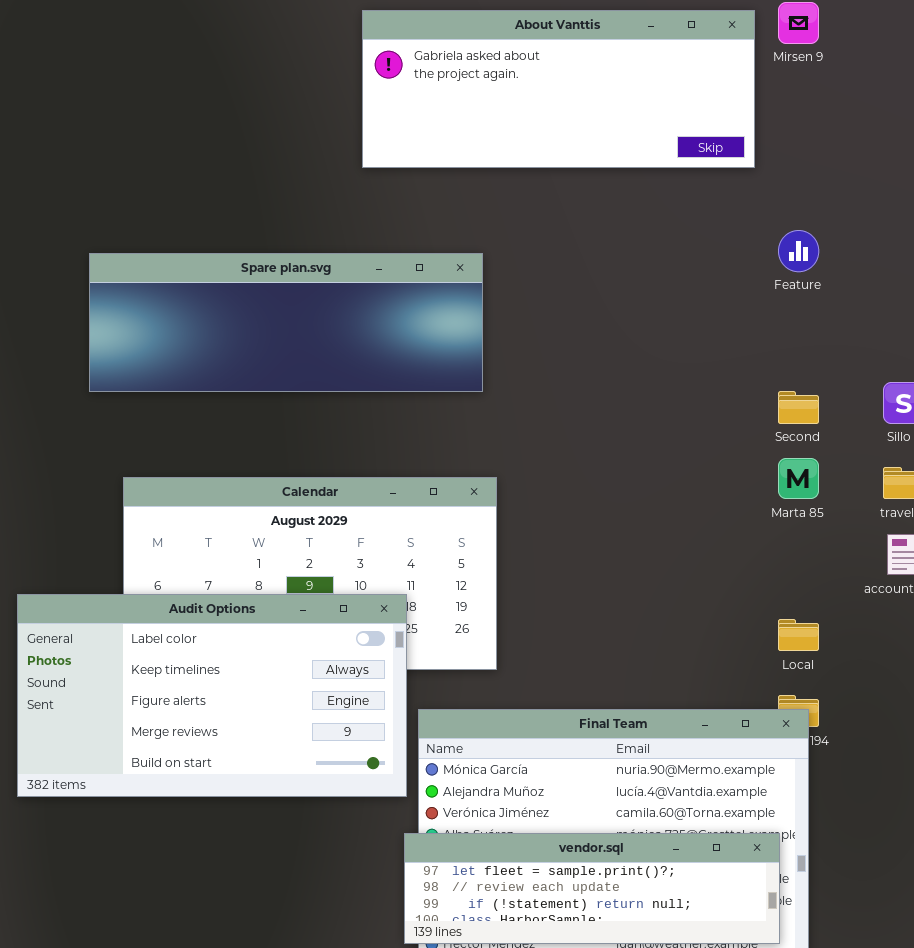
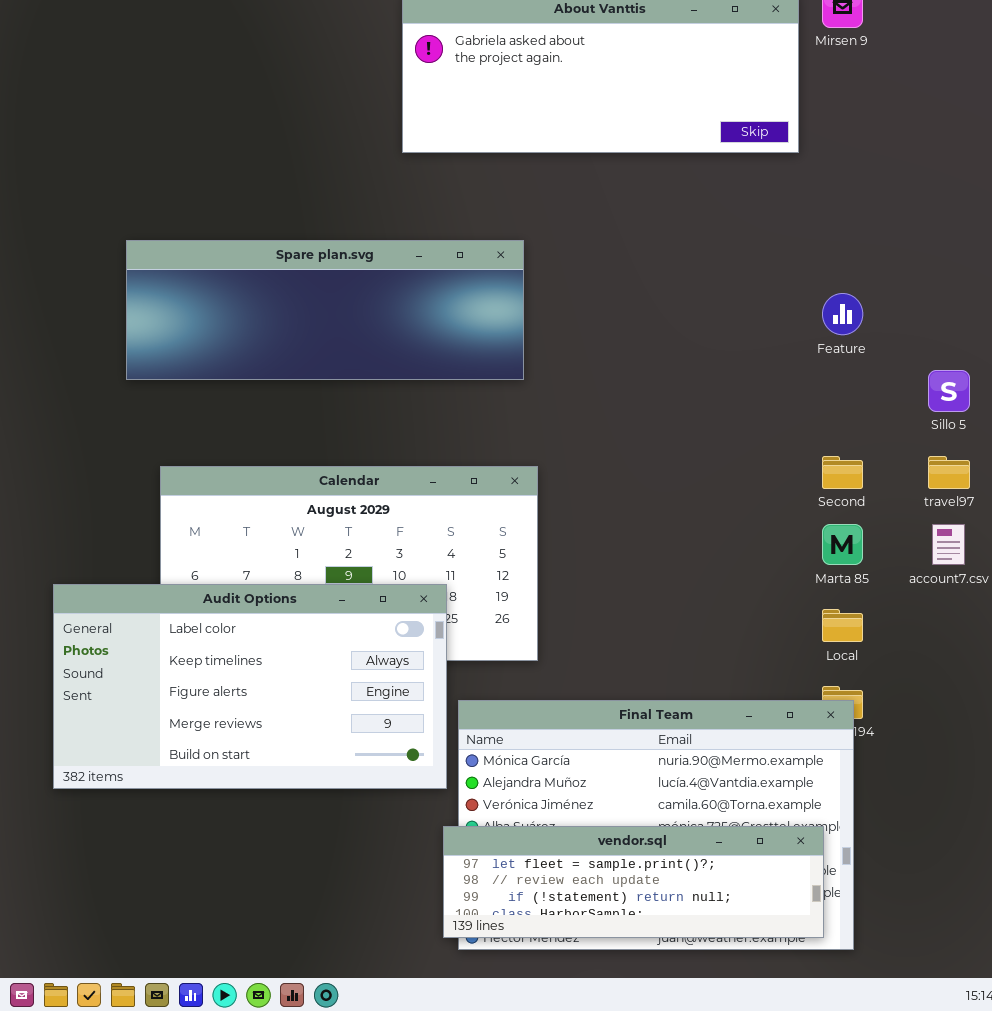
Feature: [778,230,819,272] -> [822,293,863,335], moved
Second: [778,391,819,424] -> [822,456,863,489], moved
Marta 85: [778,458,819,499] -> [822,524,863,565], moved

